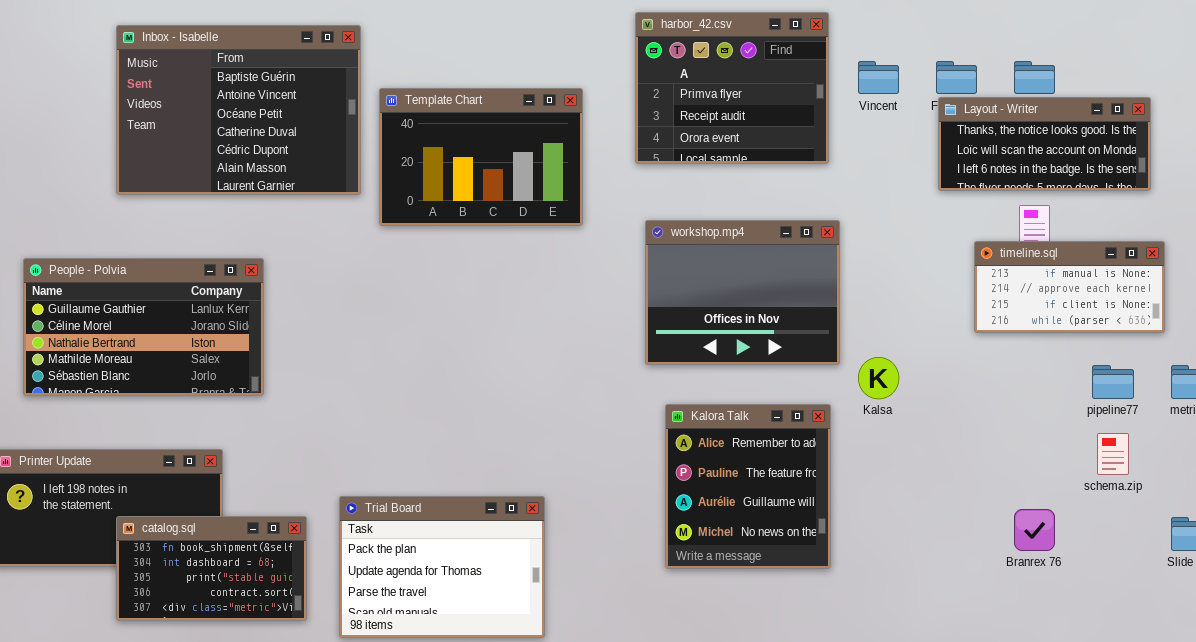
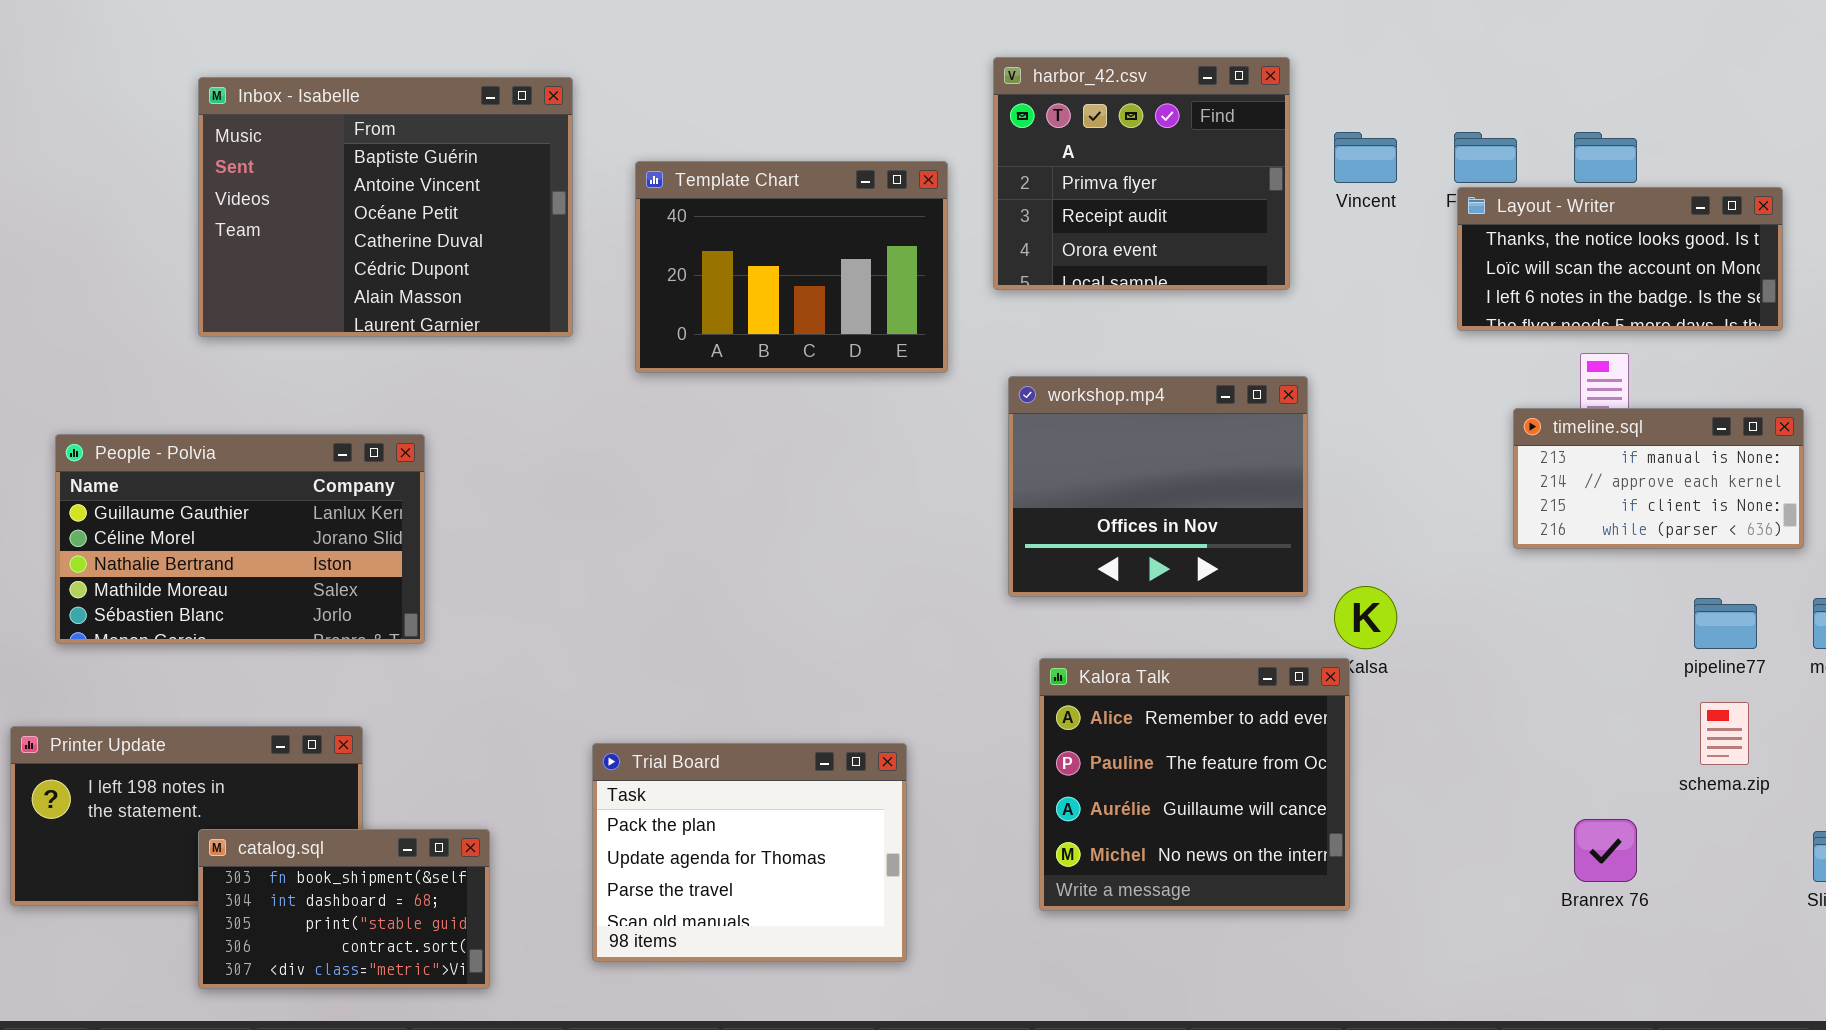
Template Chart: [379,88,583,226] -> [635,161,948,373], moved
Kalora Talk: [665,404,831,569] -> [1039,658,1350,911], resized
Trial Board: [339,496,545,638] -> [592,743,907,962], moved

